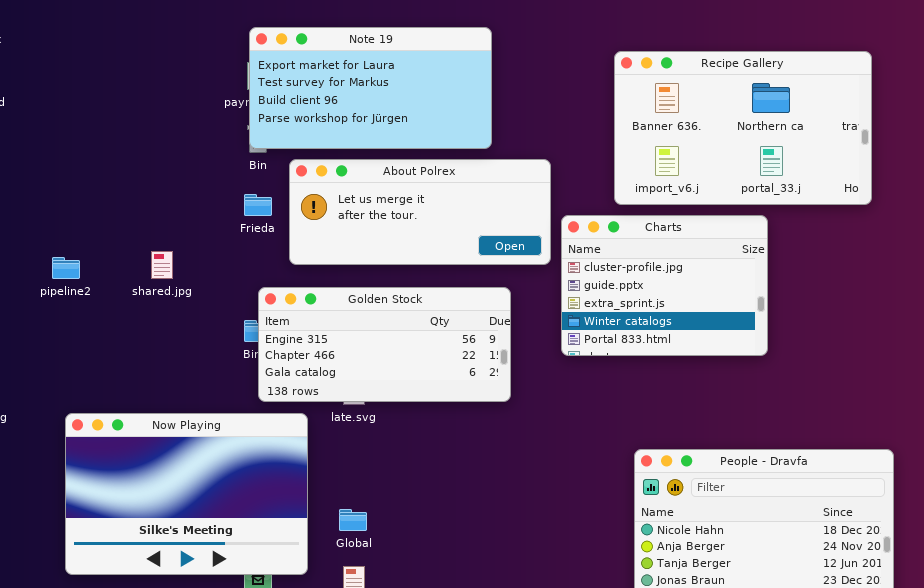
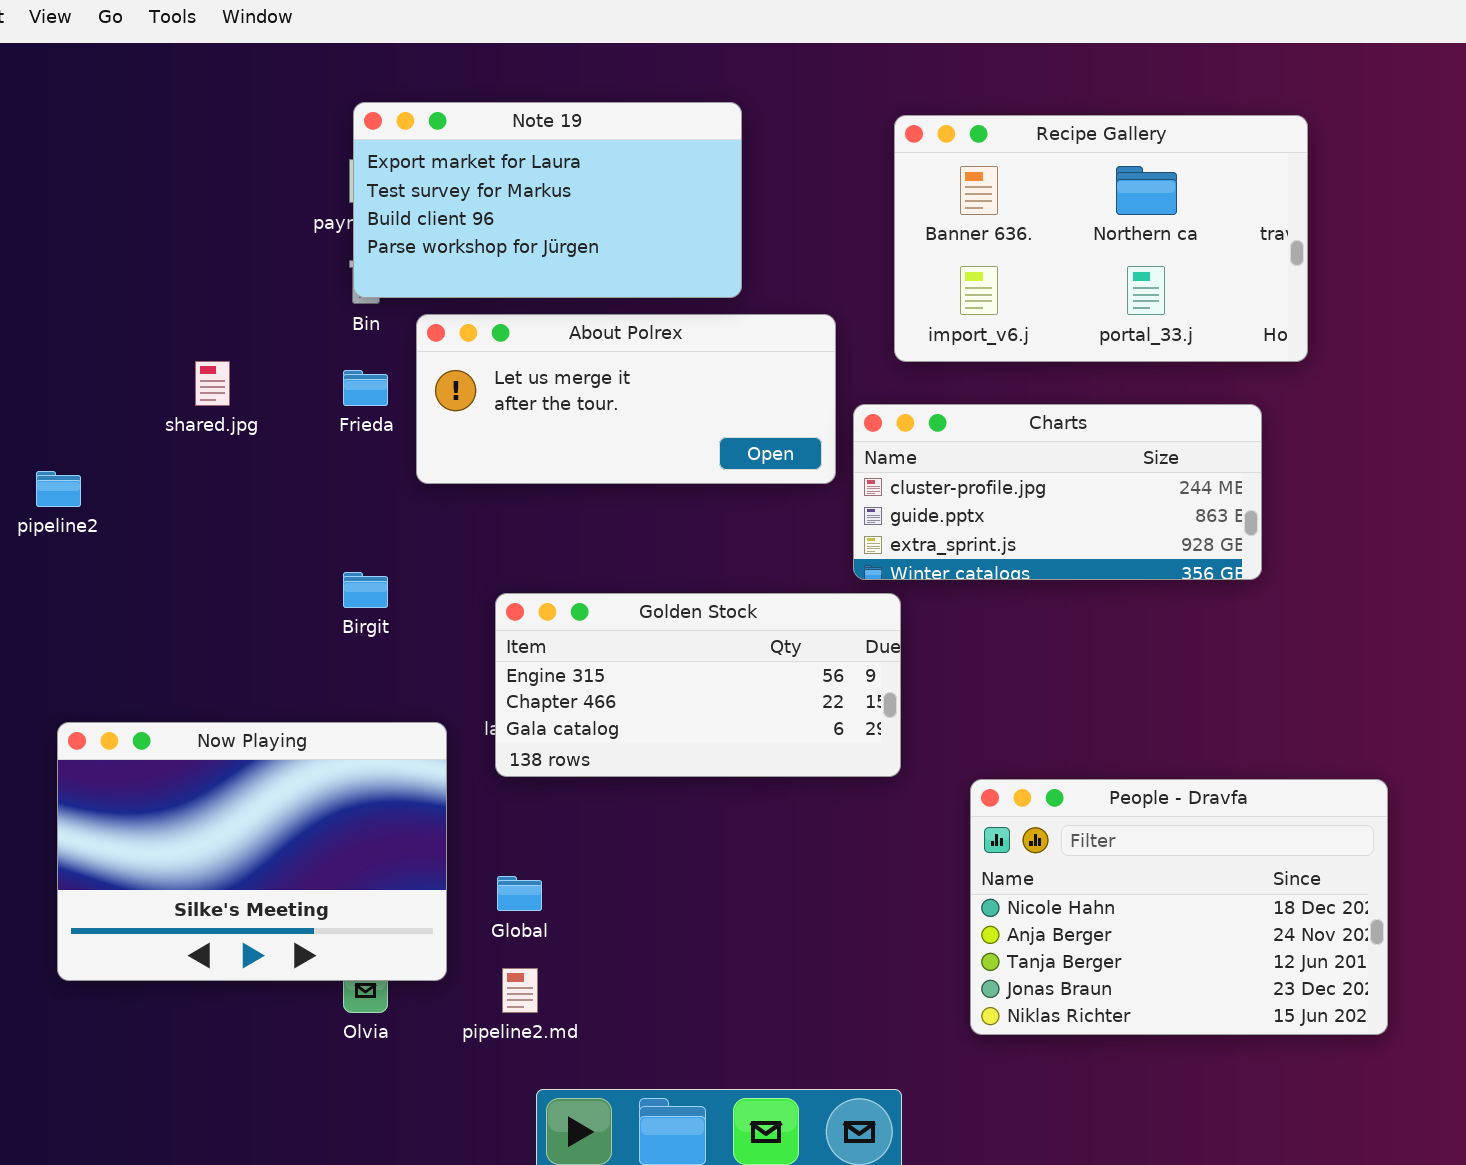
Recipe Gallery: [614,51,872,205] -> [894,115,1308,362], moved
Charts: [561,215,768,356] -> [853,404,1262,580], resized
shared.jpg: [151,251,173,279] -> [195,361,230,406], moved
Golden Stock: [258,287,511,402] -> [495,593,901,777], moved

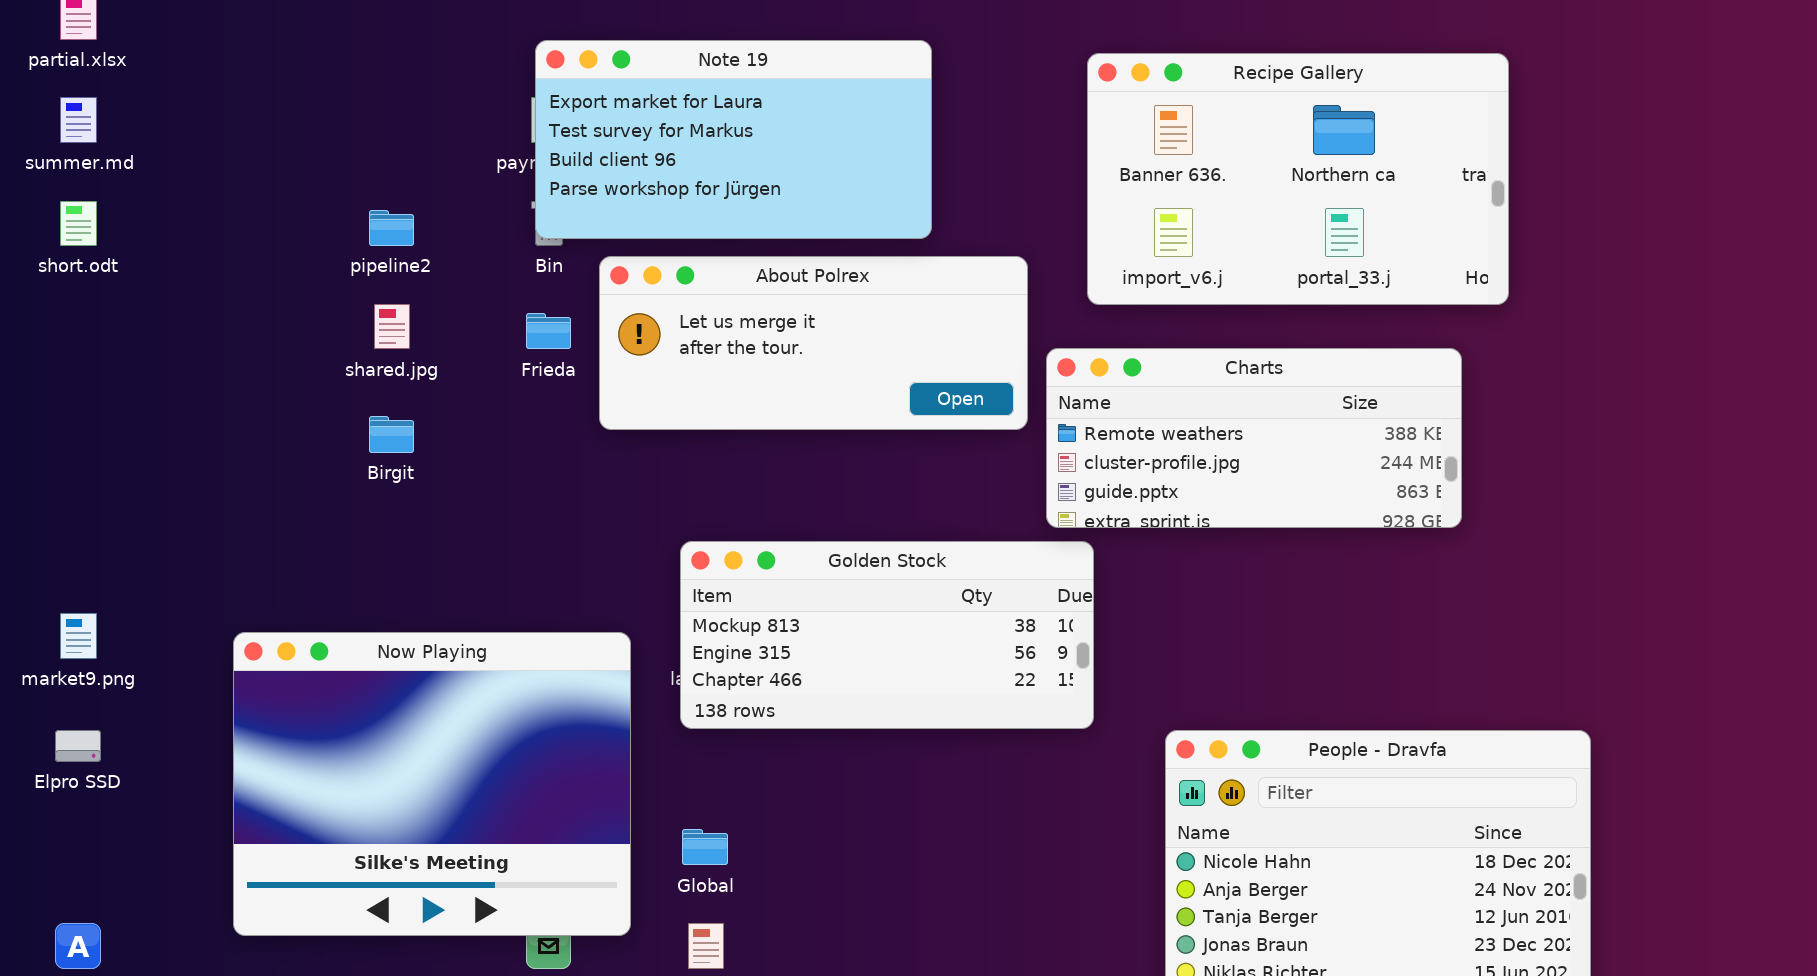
Charts: [853,404,1262,580] -> [1046,348,1462,528], scrolled up 1 row
pipeline2: [36,471,81,507] -> [369,210,414,246], moved
Birgit: [343,572,388,608] -> [369,416,414,453], moved
Golden Stock: [495,593,901,777] -> [680,541,1094,729], scrolled up 1 row
Now Playing: [57,722,447,981] -> [233,632,631,936], resized

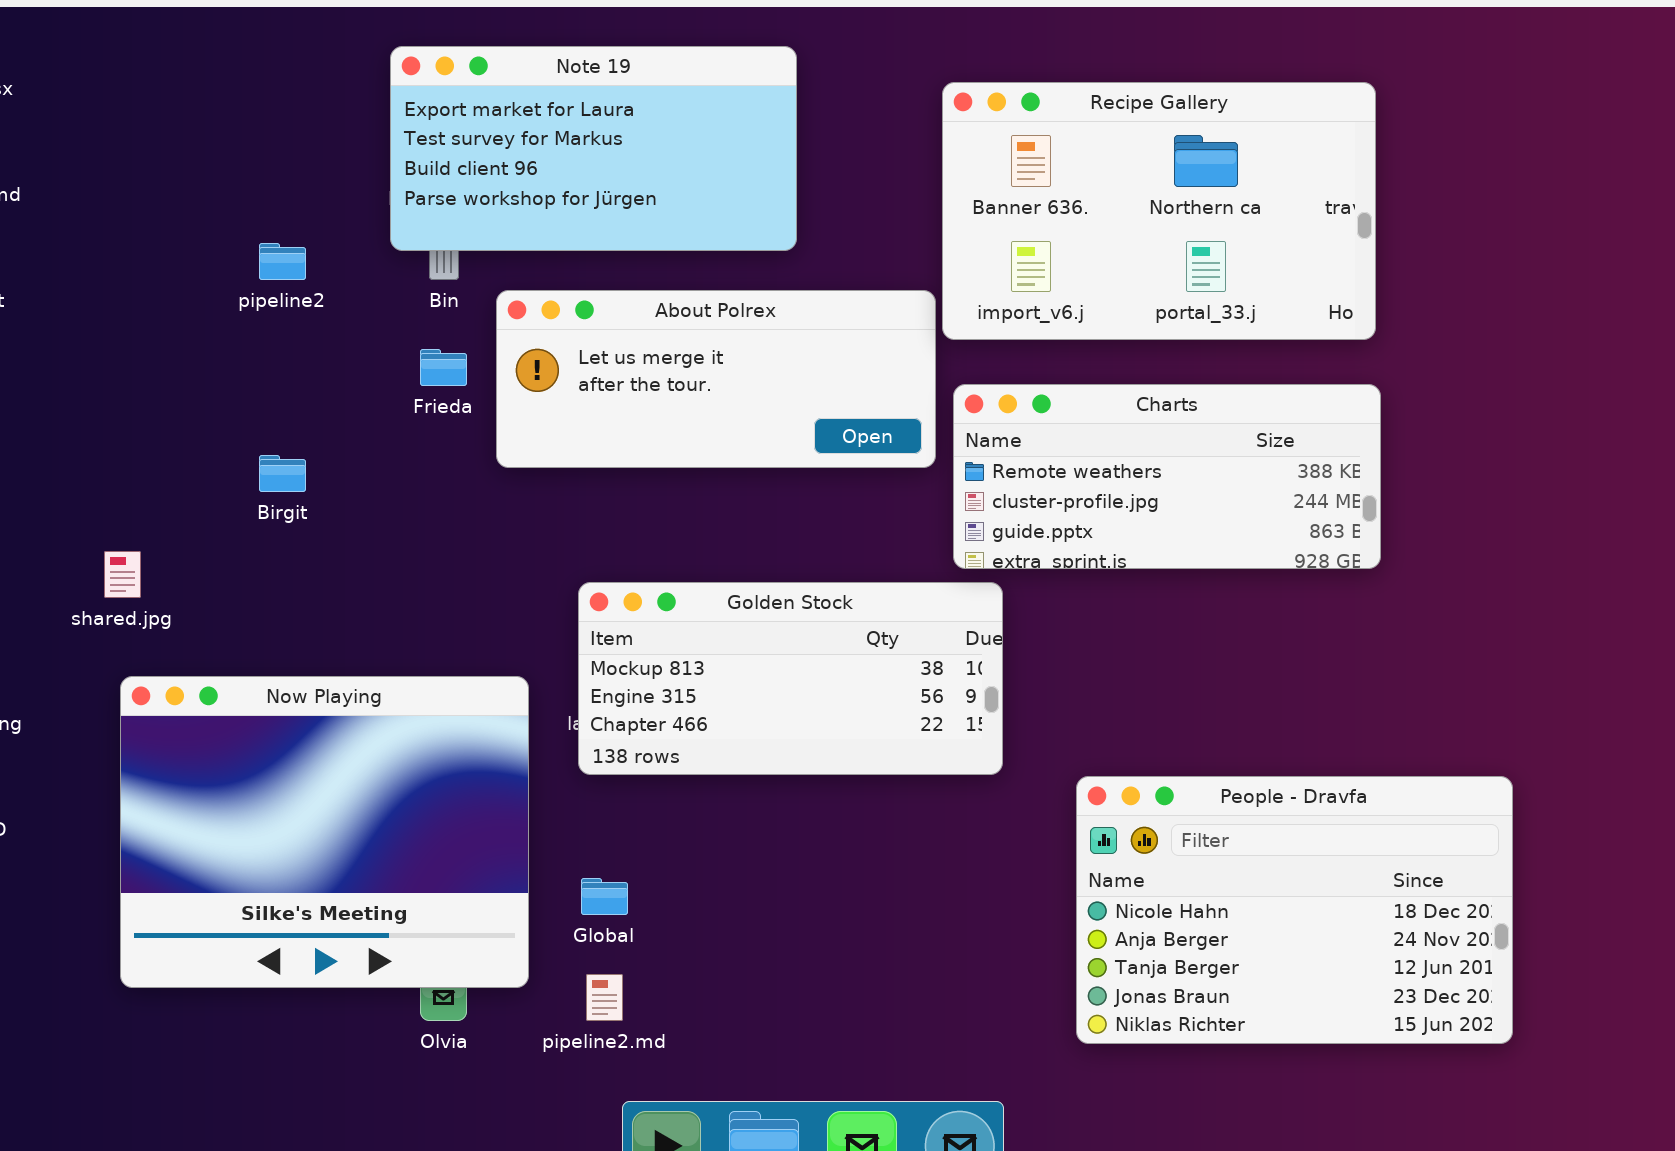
Note 19: [535,40,932,239] -> [390,46,797,251], moved
Recipe Gallery: [1087,53,1509,305] -> [942,82,1376,340], moved
shared.jpg: [374,304,410,349] -> [104,551,141,598], moved

